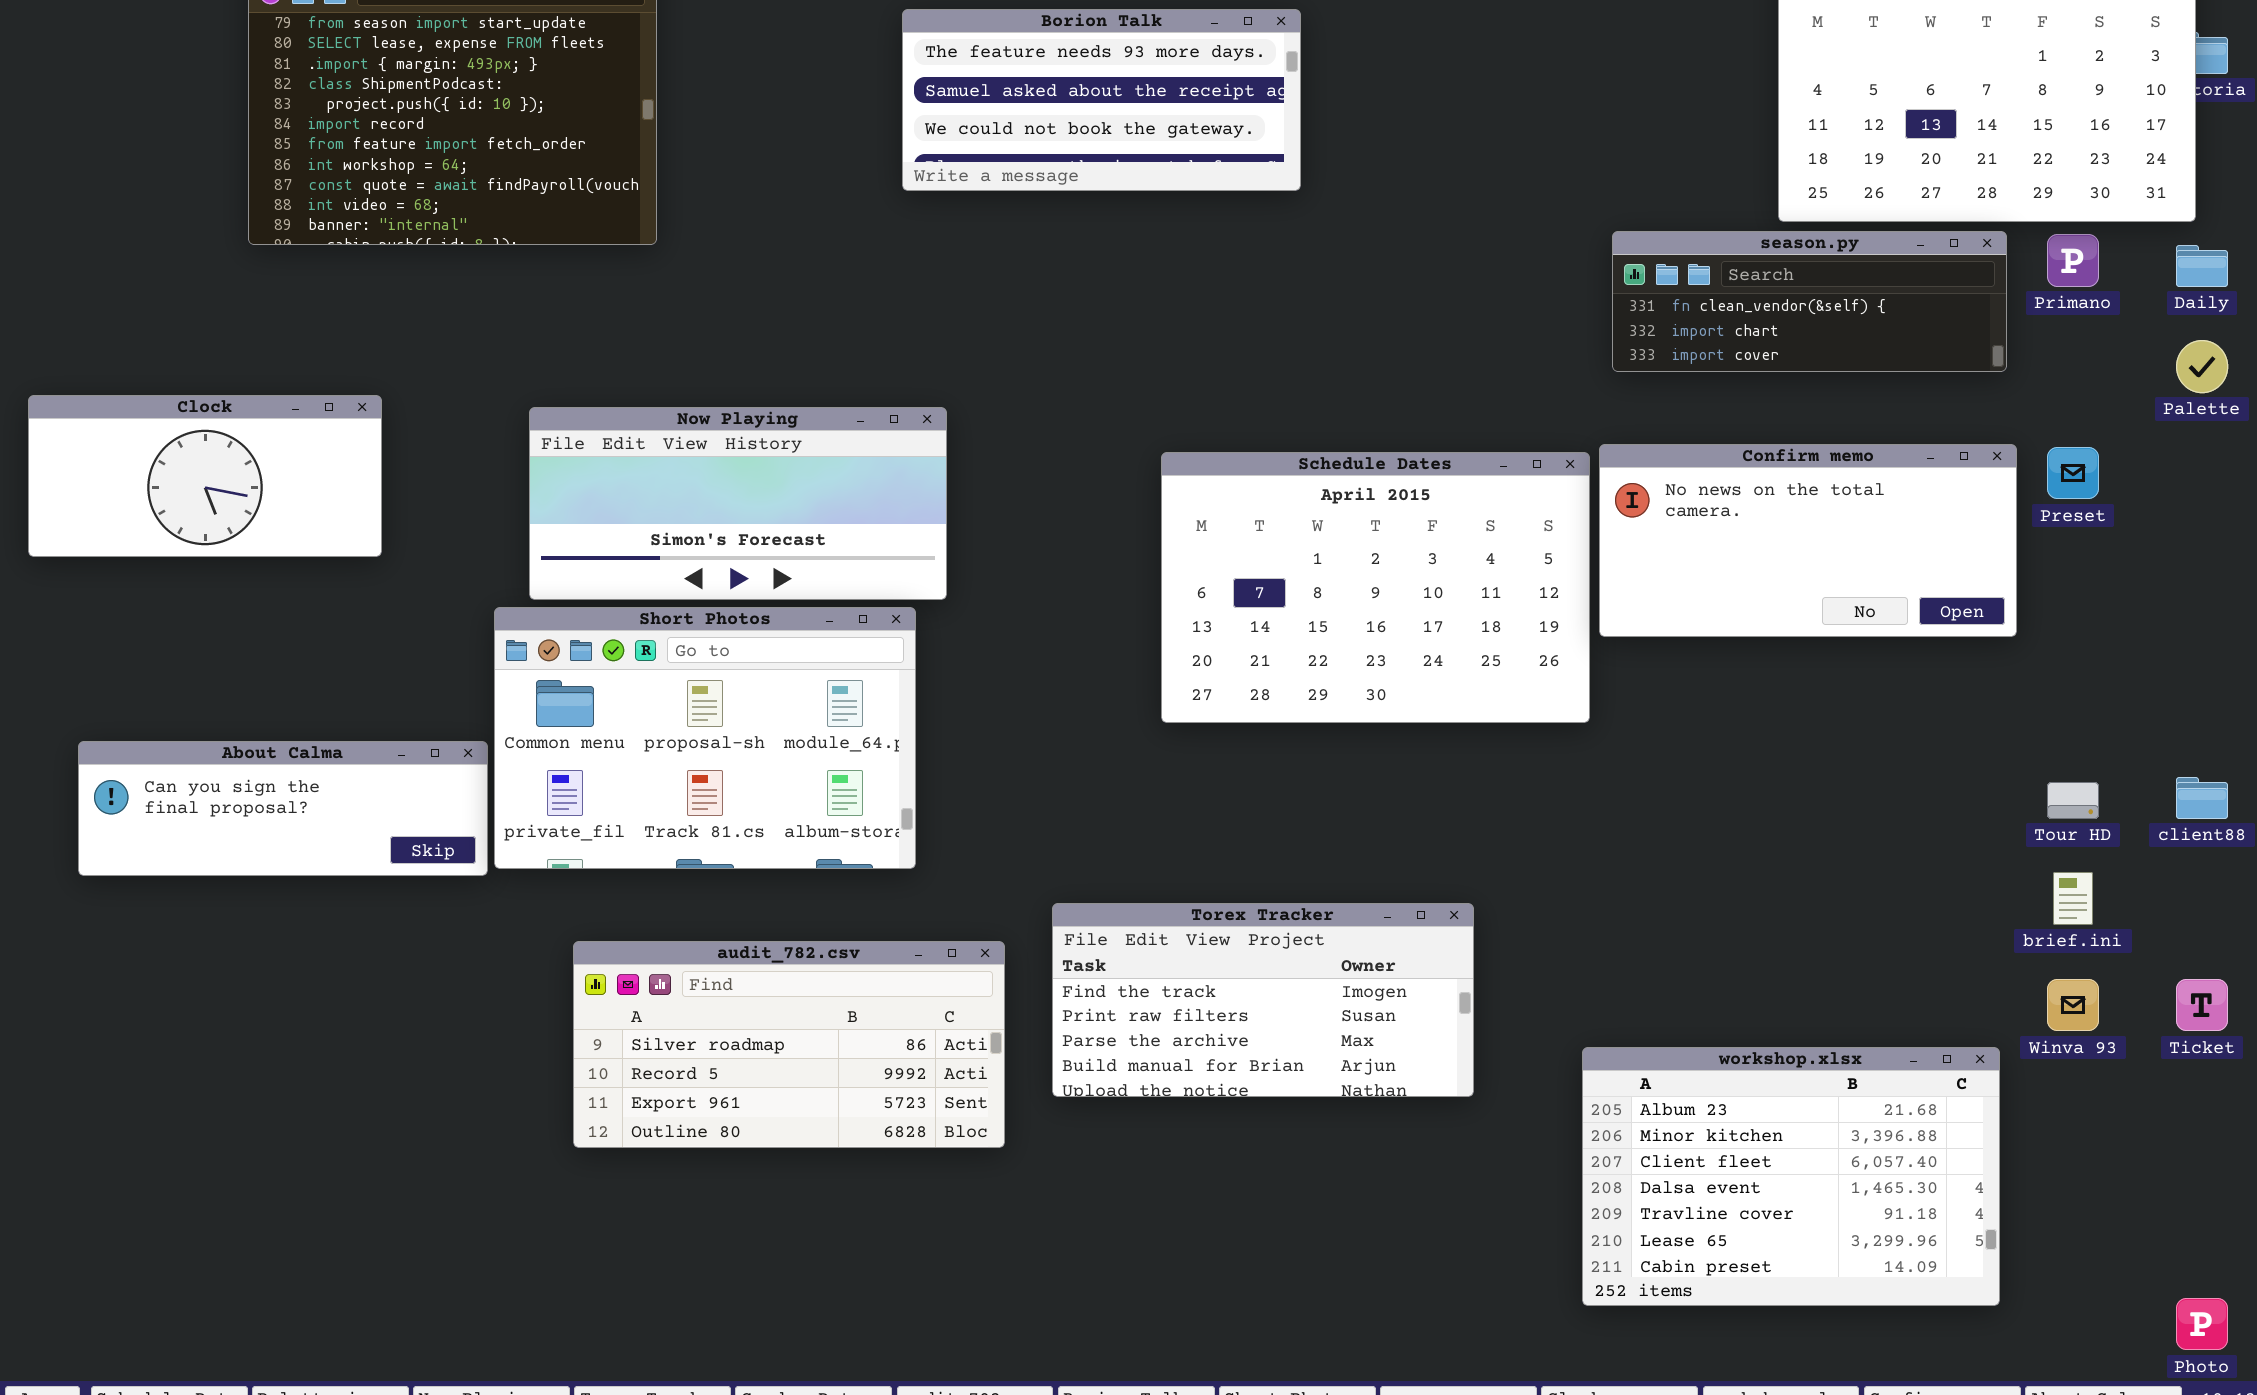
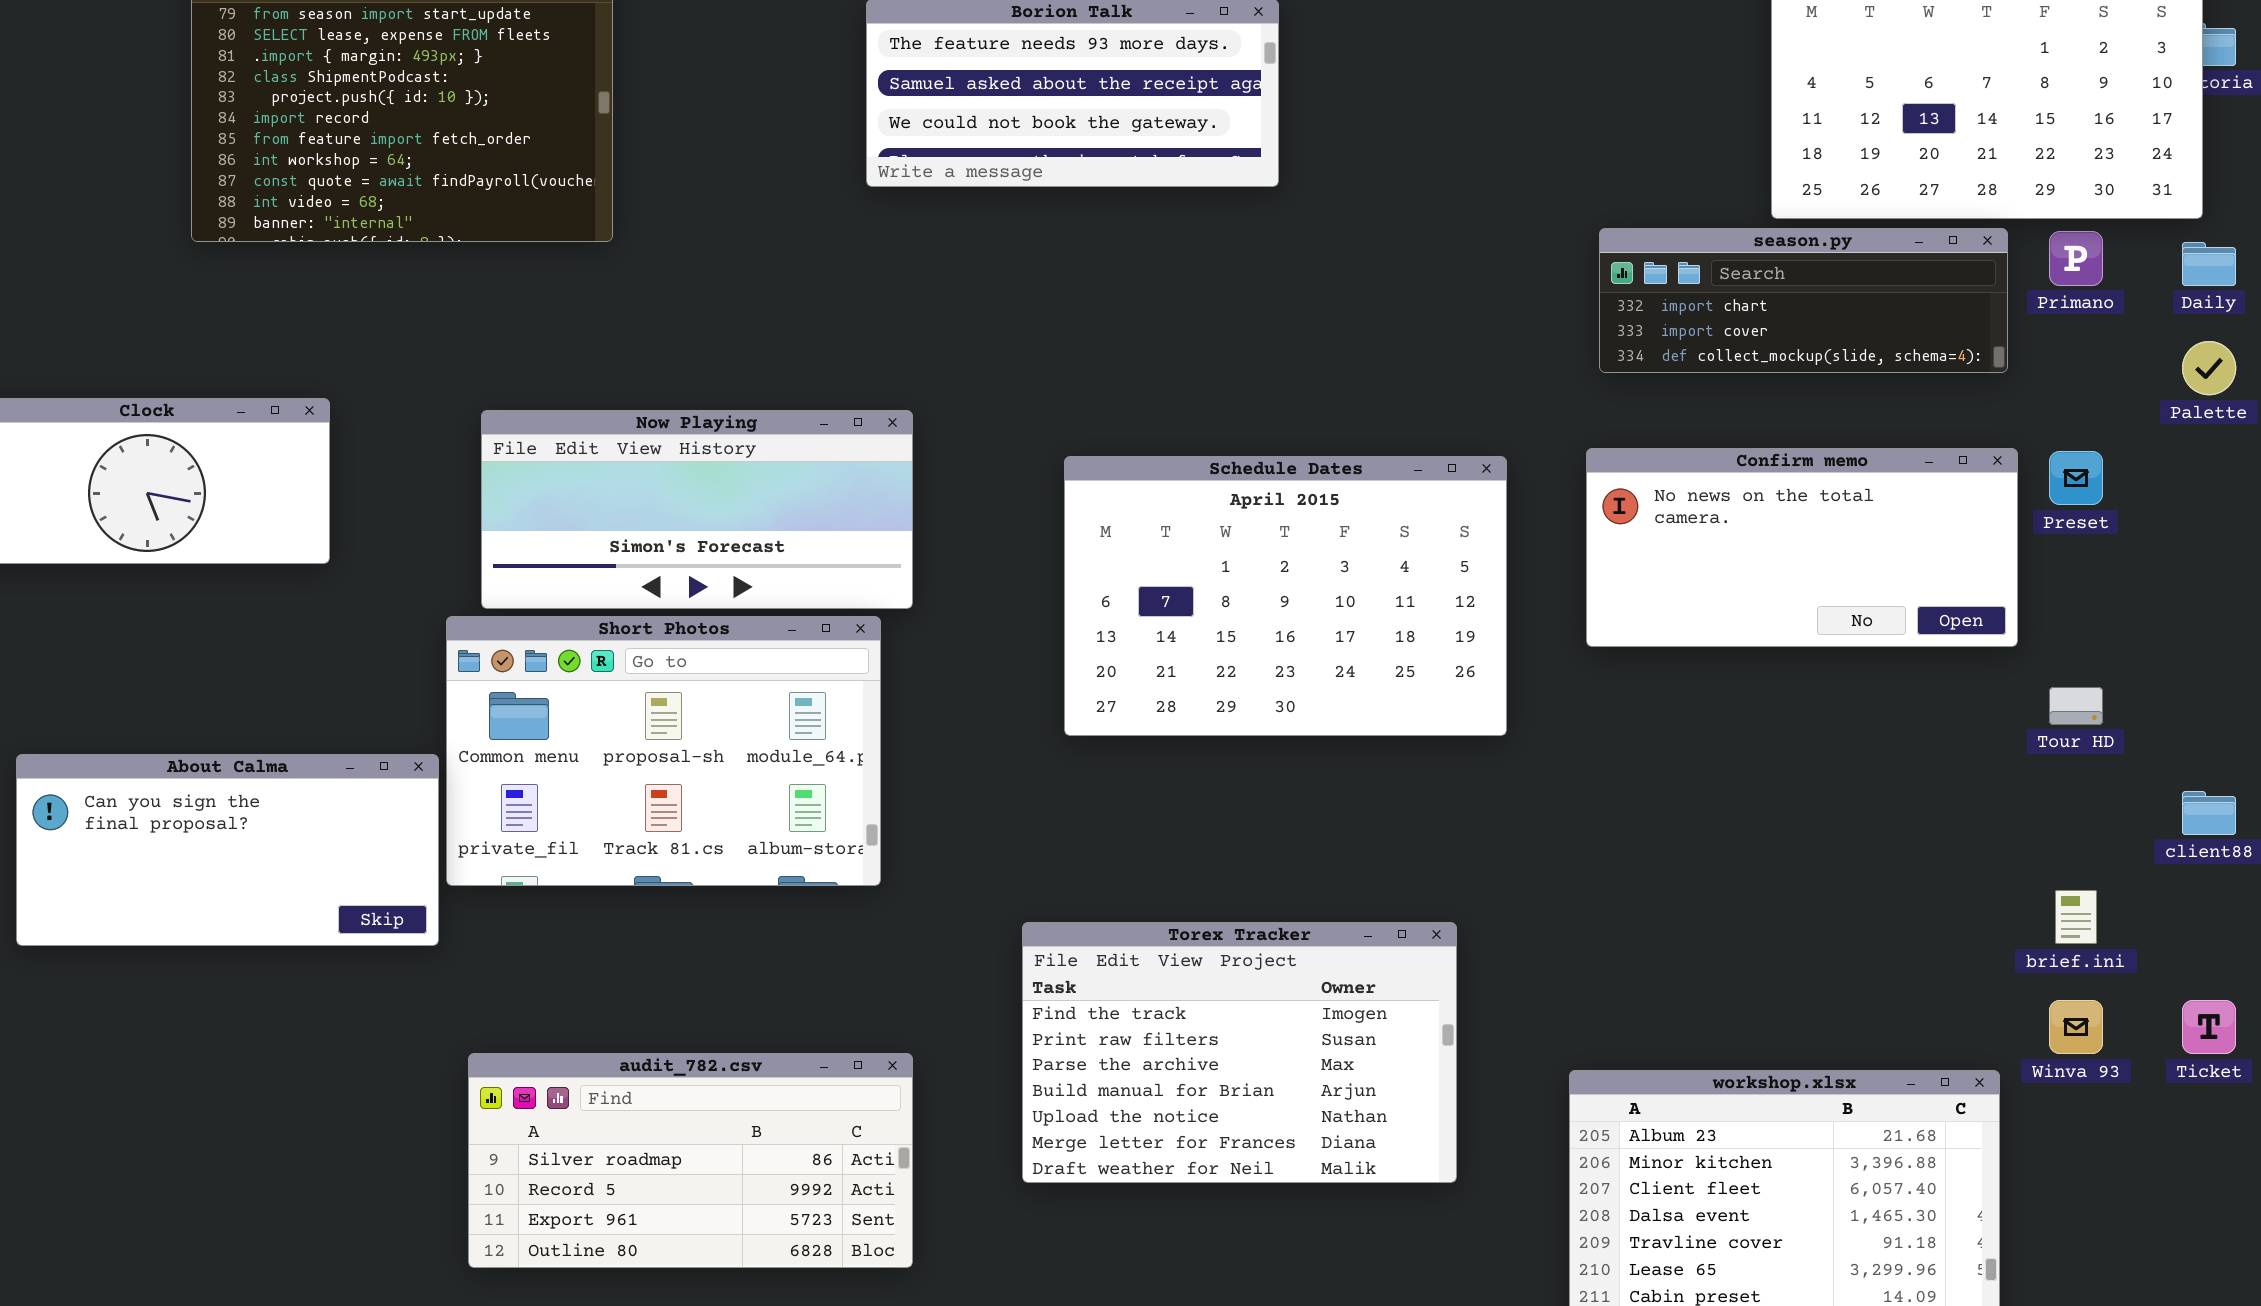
season.py: [1612,231,2007,372] -> [1599,228,2008,373], scrolled down 1 row
Schedule Dates: [1161,452,1590,723] -> [1064,456,1507,736], moved
About Calma: [78,741,488,876] -> [16,754,439,946], resized
Tour HD: [2047,782,2099,819] -> [2049,687,2103,725], moved
Torex Tracker: [1052,903,1474,1097] -> [1022,922,1457,1183], resized
audit_782.csv: [573,941,1005,1148] -> [468,1053,913,1268], moved

